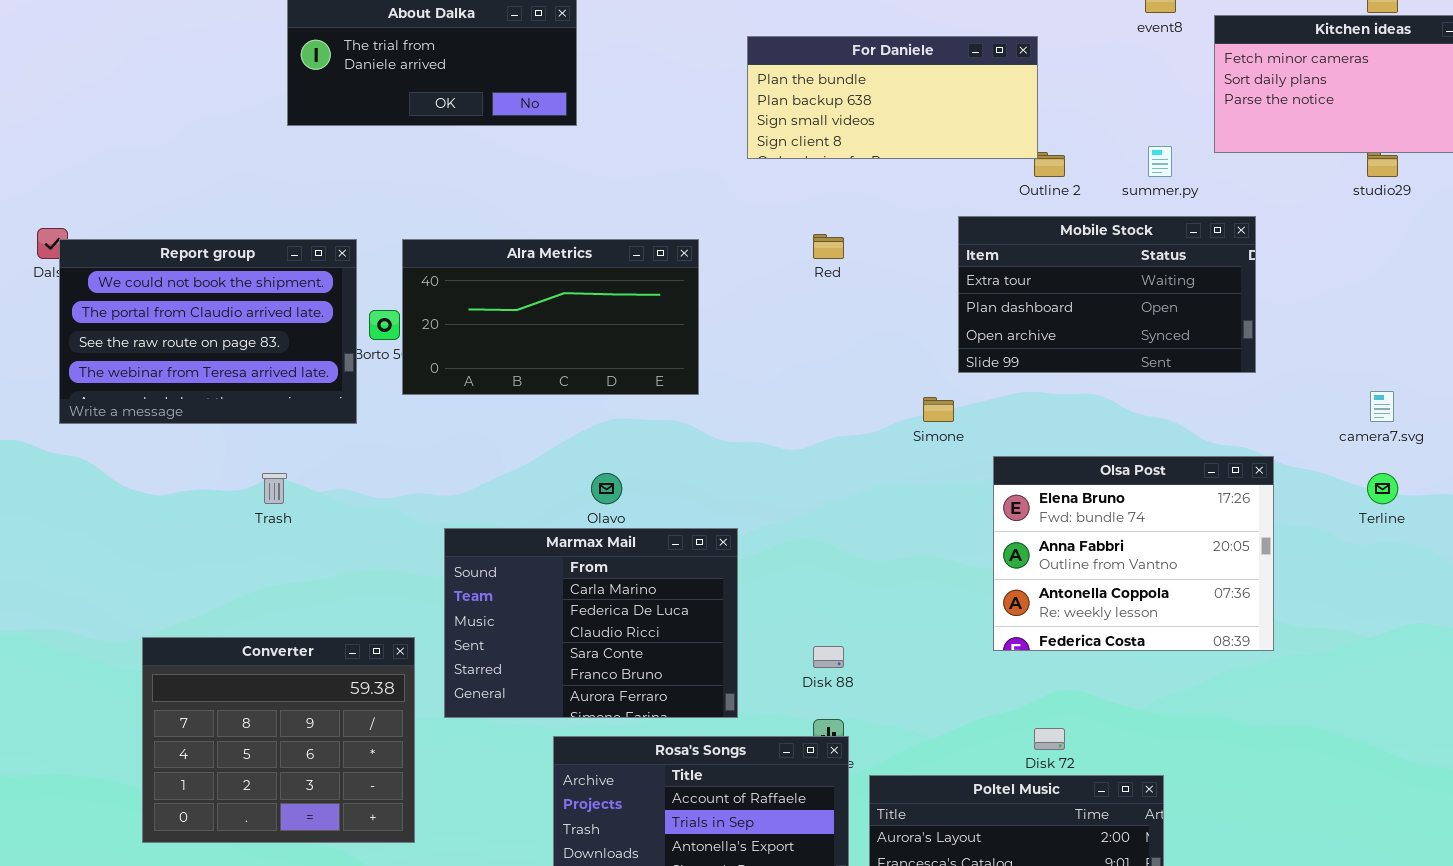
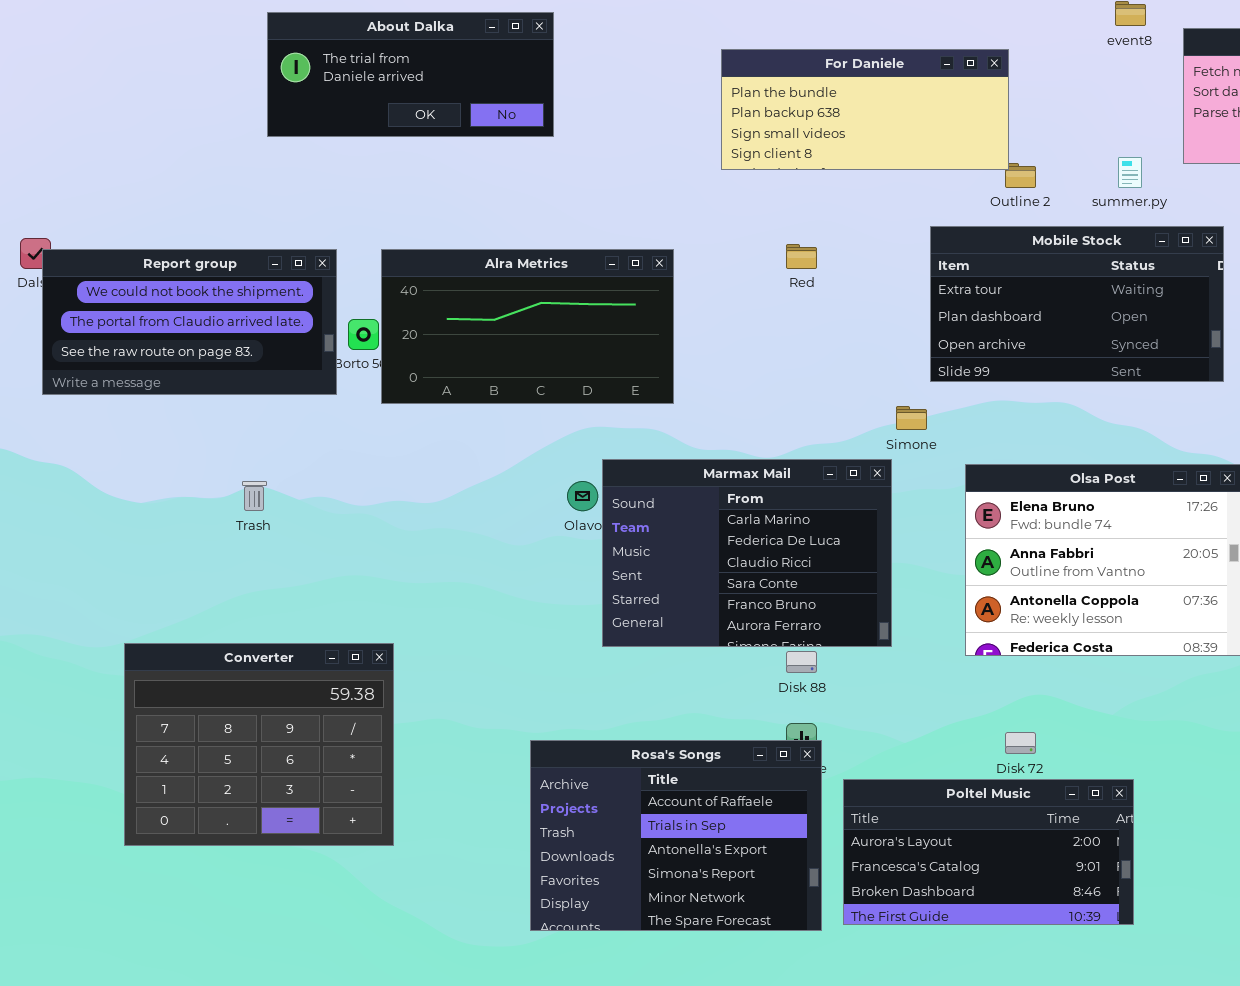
Report group: [59,239,357,424] -> [42,249,337,395], resized
Marmax Mail: [444,528,738,718] -> [602,459,892,647], moved

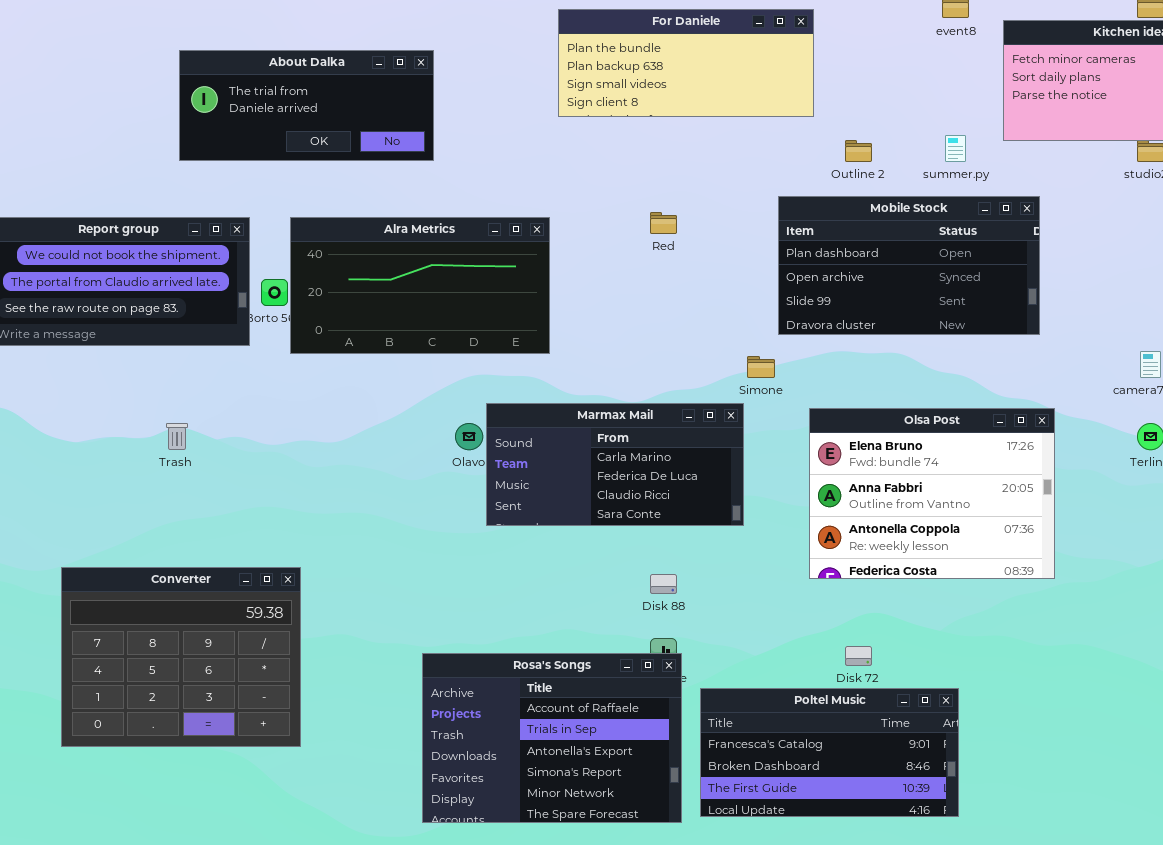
About Dalka: [267,12,554,137] -> [179,50,434,161], moved
For Daniele: [721,49,1009,170] -> [558,9,814,117], moved
Mobile Stock: [930,226,1224,382] -> [778,196,1040,335], scrolled down 1 row
Marmax Mail: [602,459,892,647] -> [486,403,744,526], resized
Poltel Music: [843,779,1134,925] -> [700,688,959,817], scrolled down 1 row

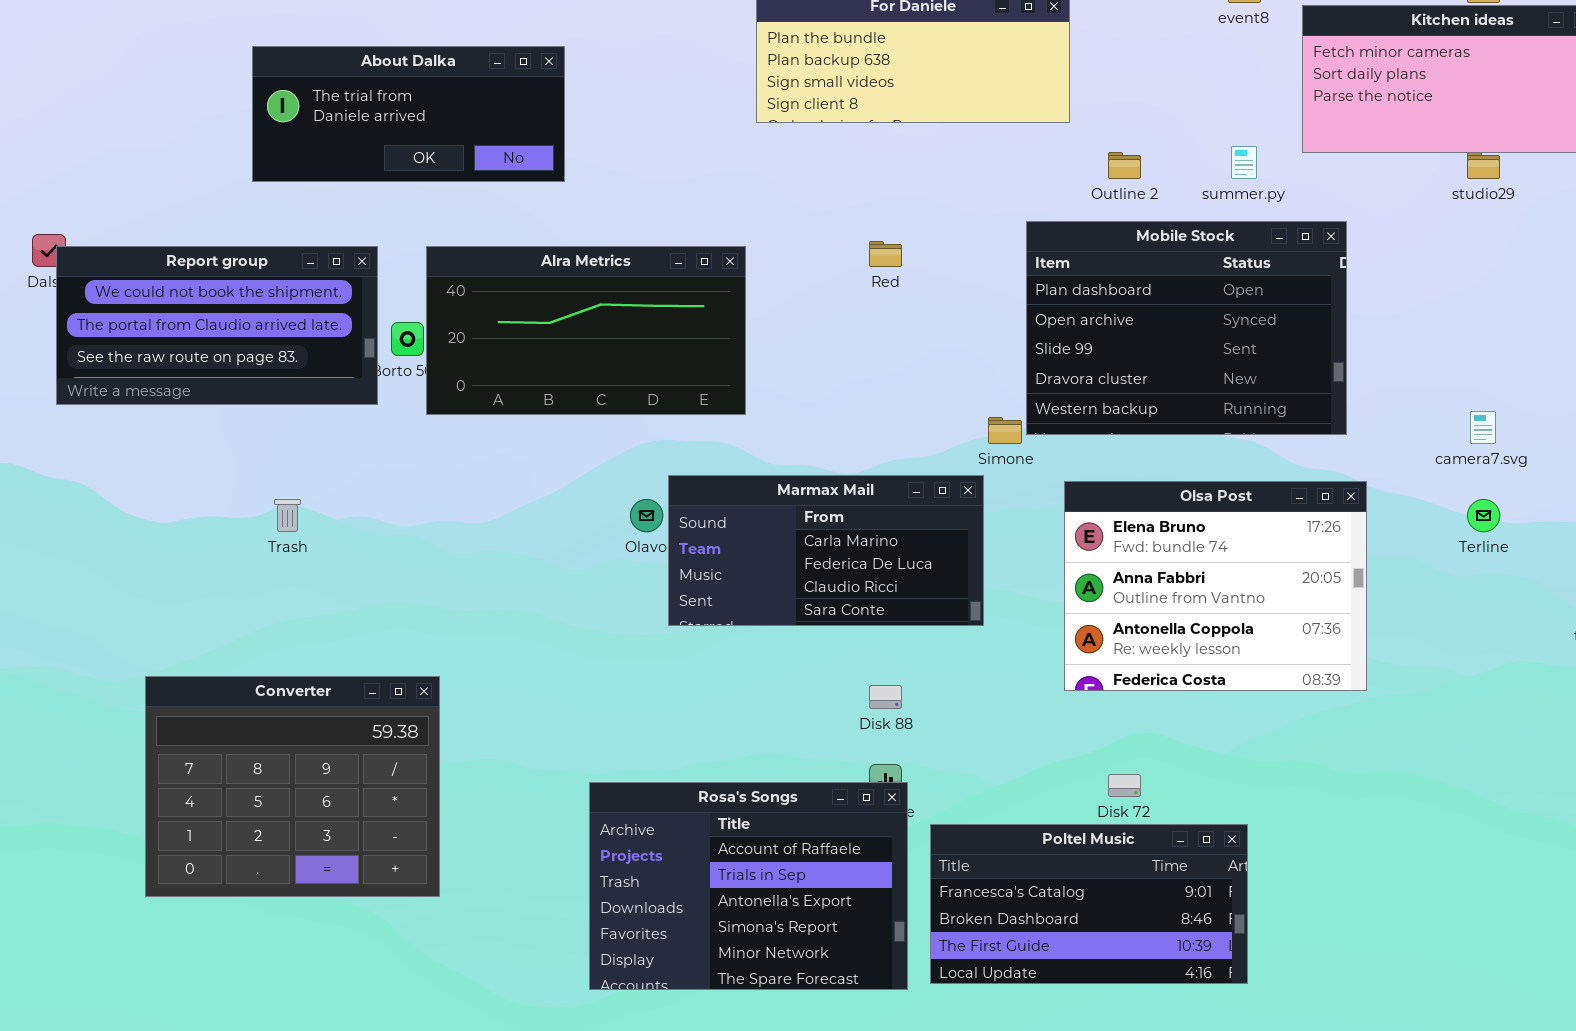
About Dalka: [179,50,434,161] -> [252,46,565,182], moved
Mobile Stock: [778,196,1040,335] -> [1026,221,1347,435], resized

